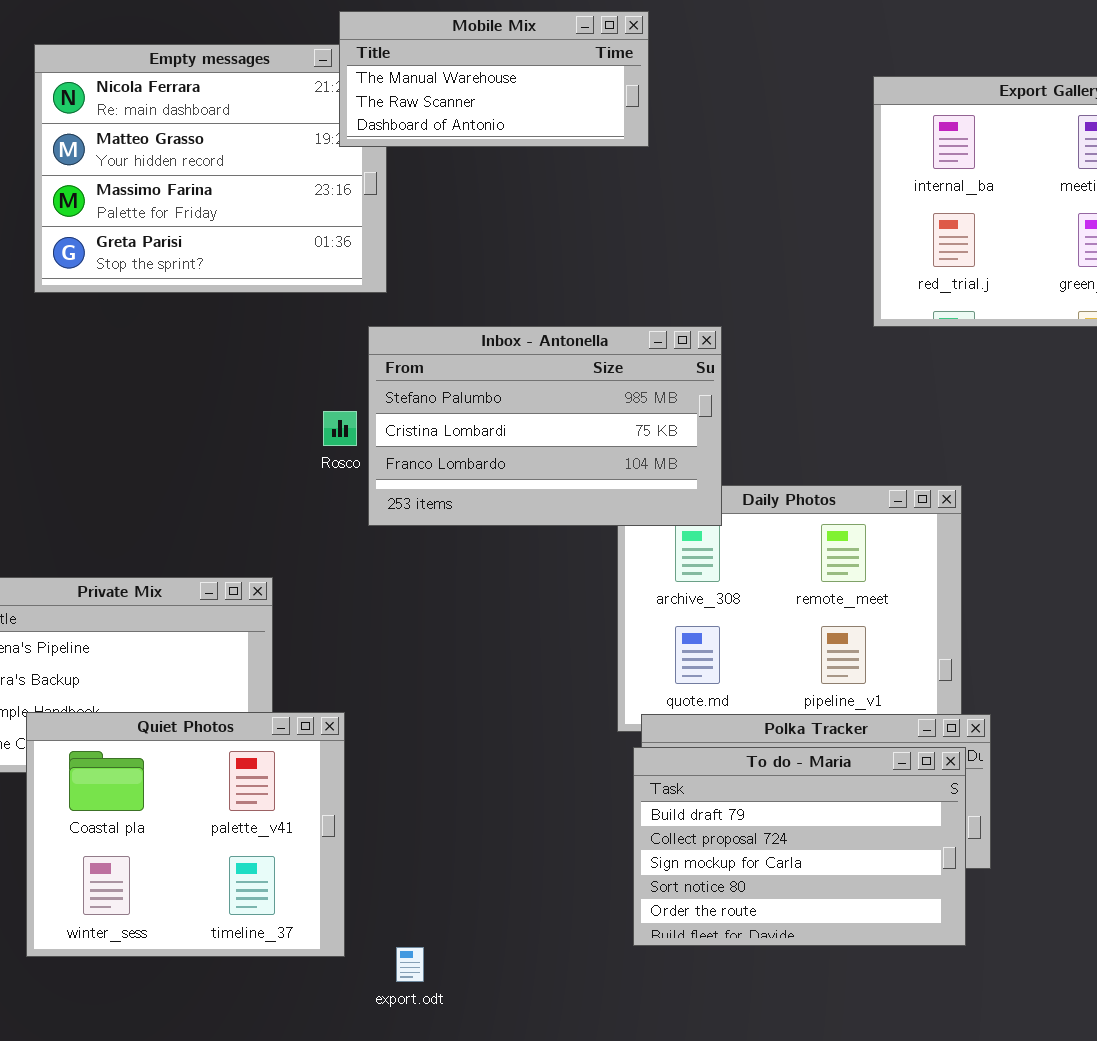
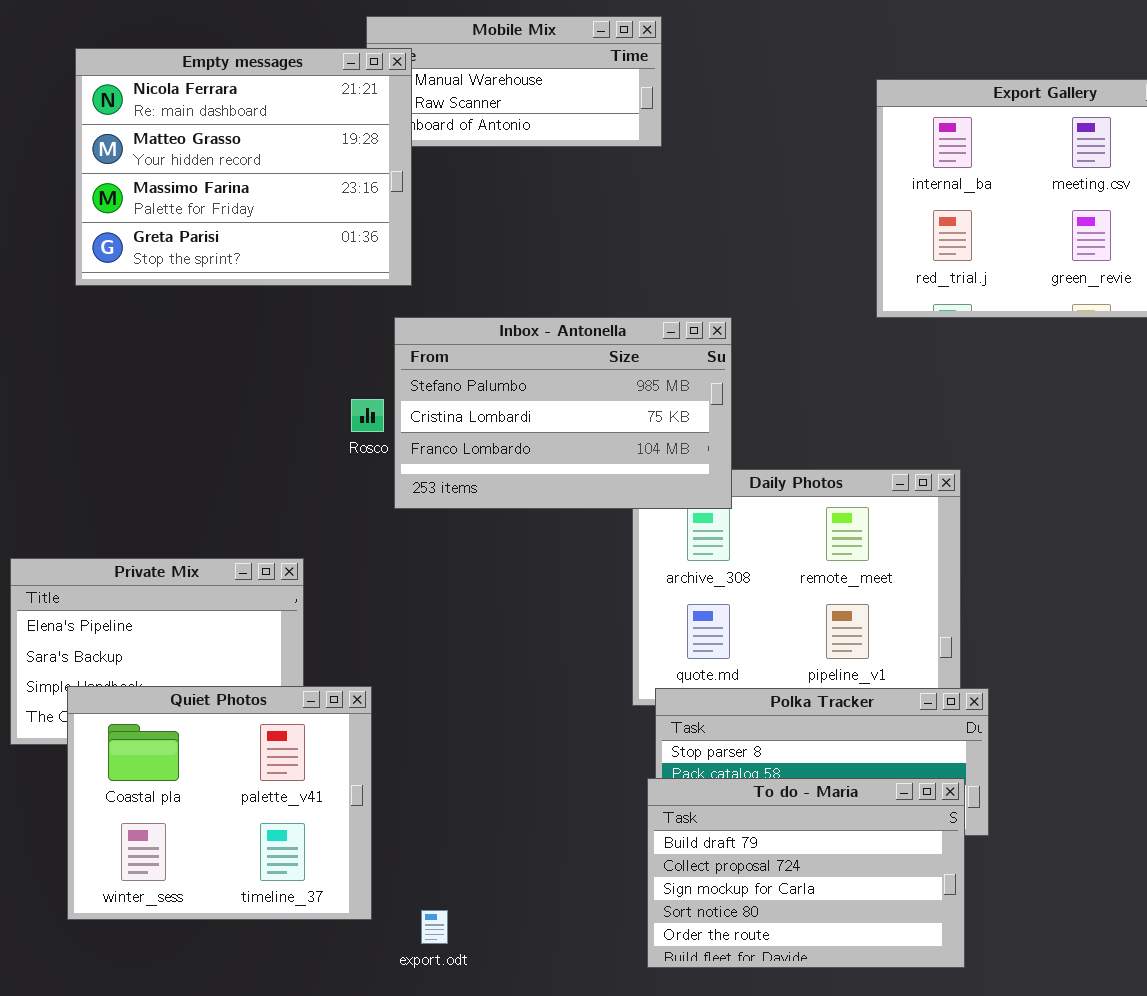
Empty messages: [34,44,387,293] -> [75,48,412,286], raised
To do - Maria: [633,747,966,946] -> [647,778,965,968], moved

